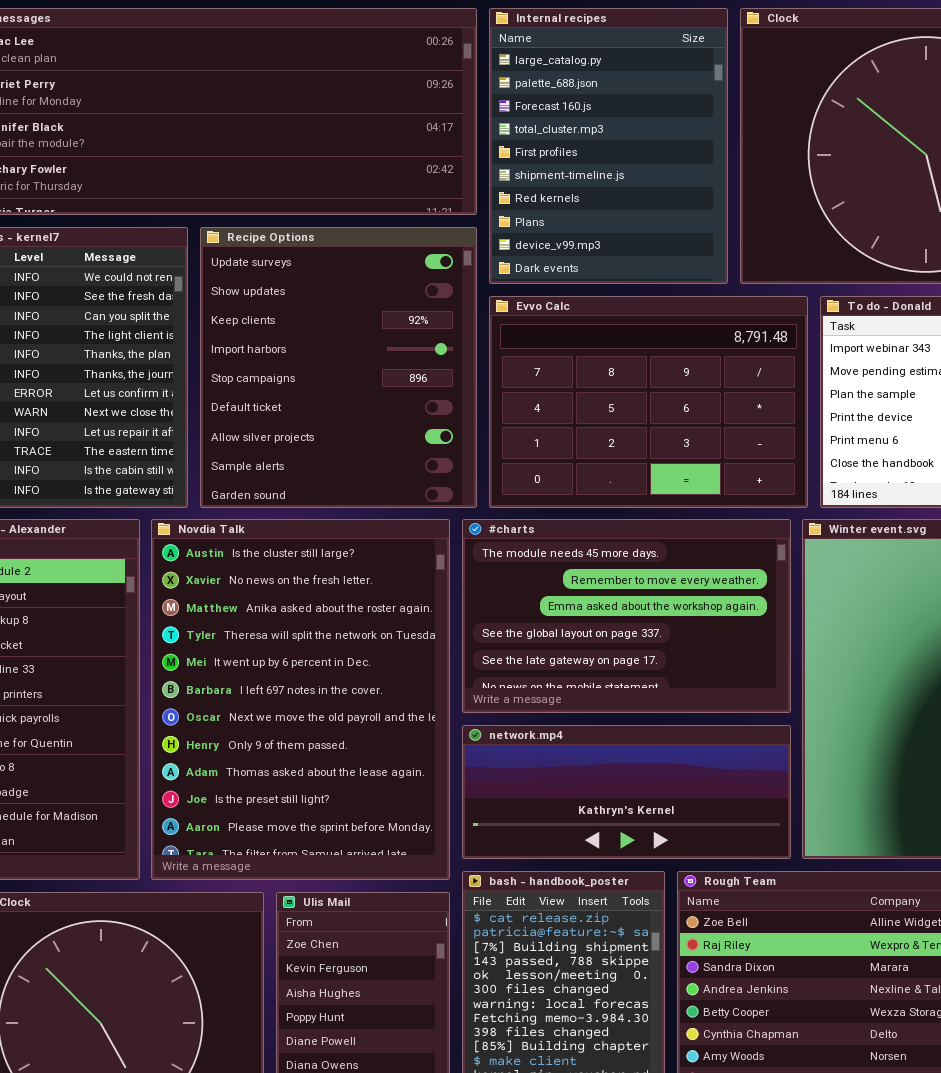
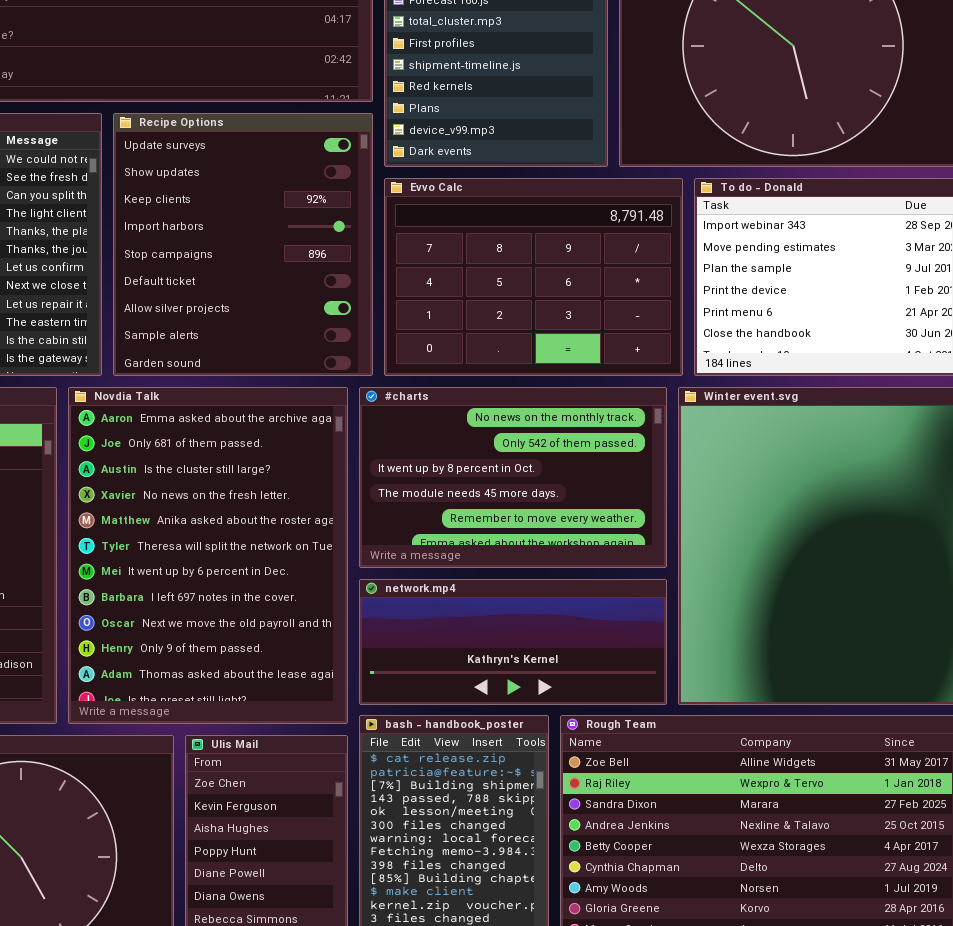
Novdia Talk: [151,519,450,880] -> [68,387,348,724], scrolled up 2 rows
#charts: [462,519,791,713] -> [359,387,667,568], scrolled up 3 rows

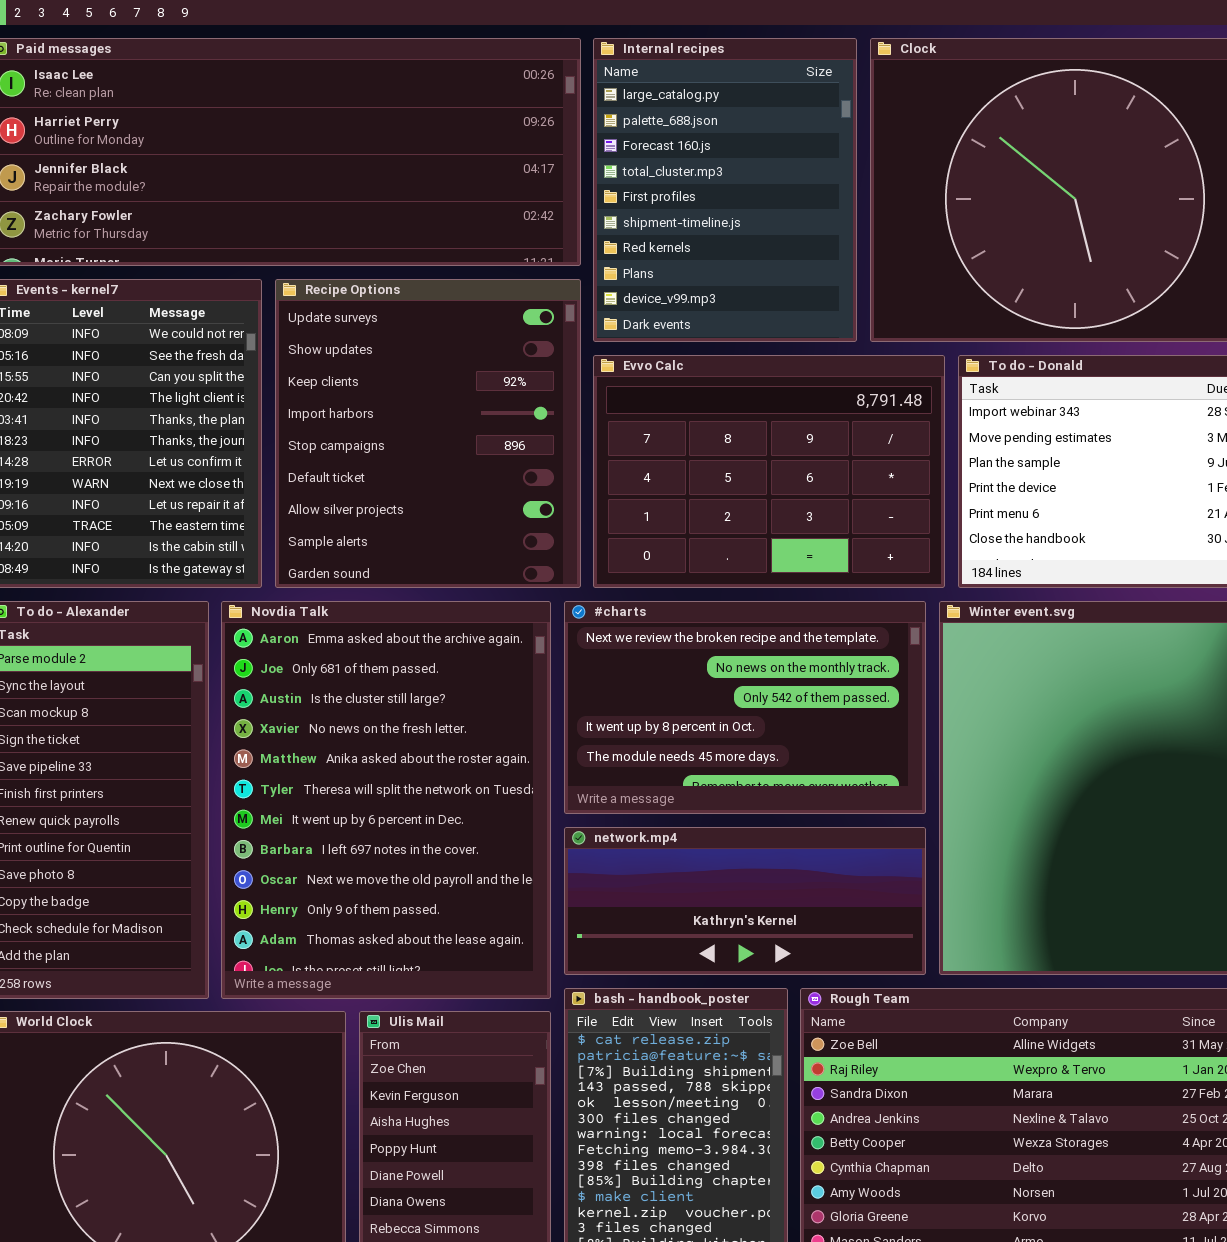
#charts: [359,387,667,568] -> [564,601,926,814], scrolled up 1 row

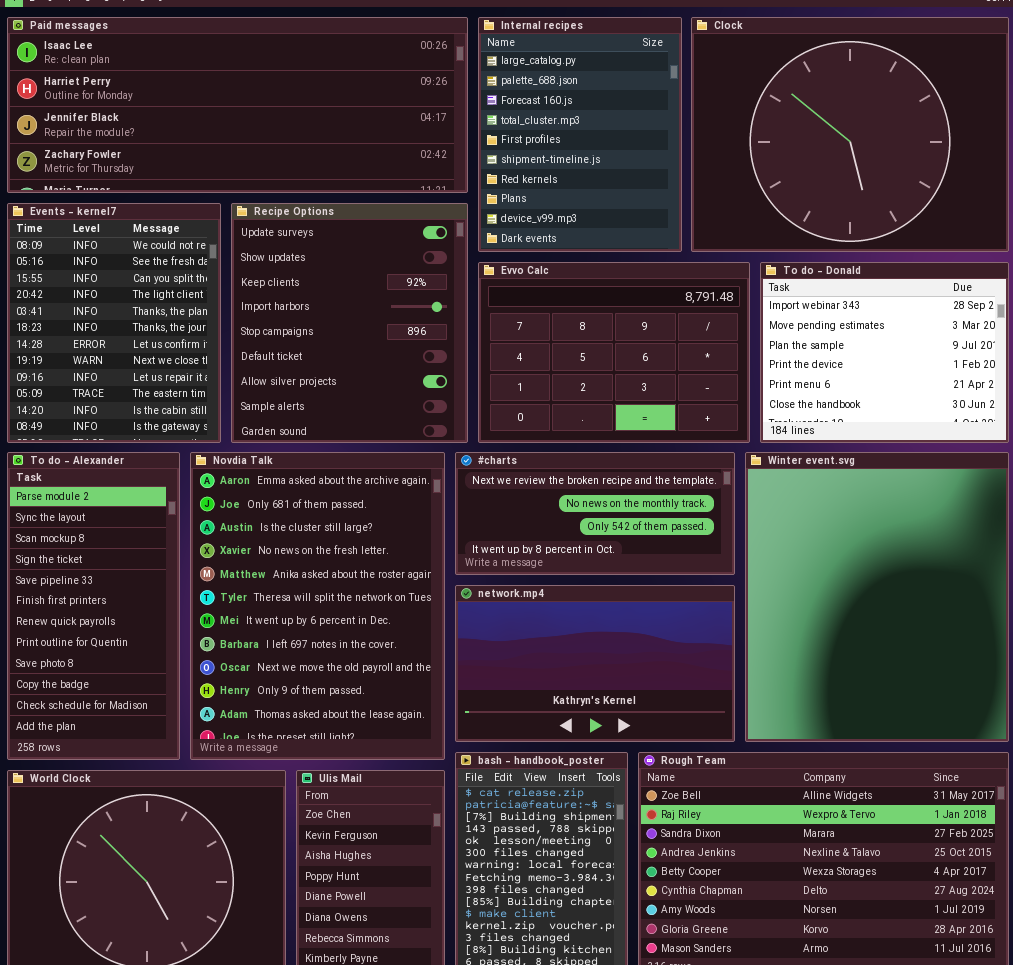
#charts: [564,601,926,814] -> [455,452,735,575], resized
network.mp4: [564,827,926,975] -> [455,585,735,742], resized

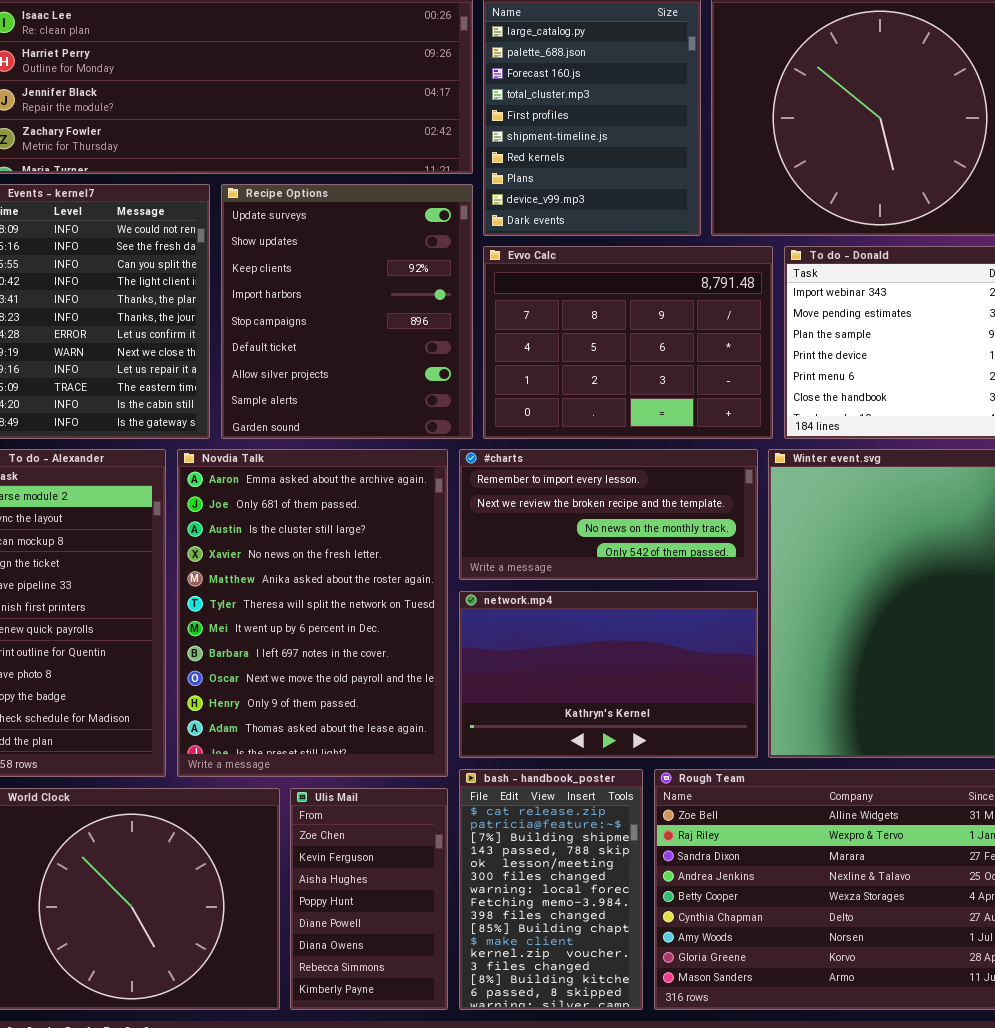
#charts: [455,452,735,575] -> [459,449,758,580], scrolled up 1 row

